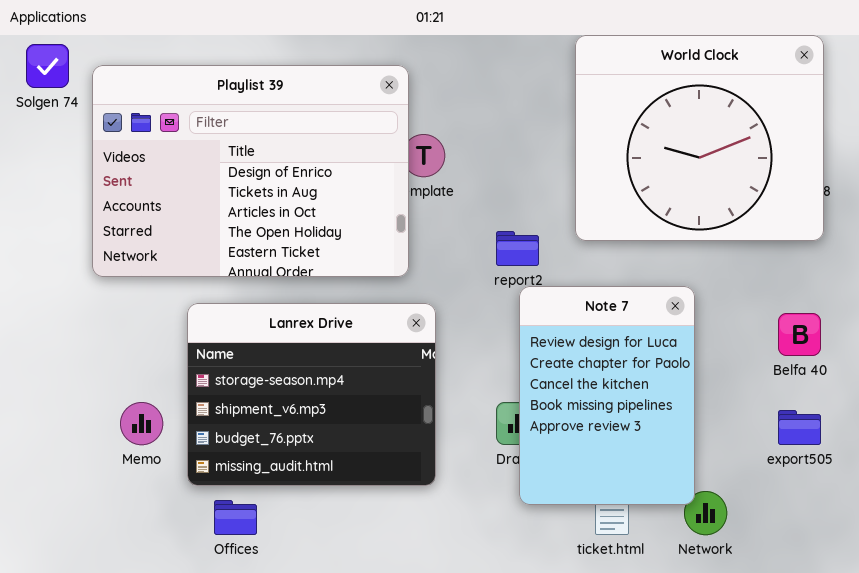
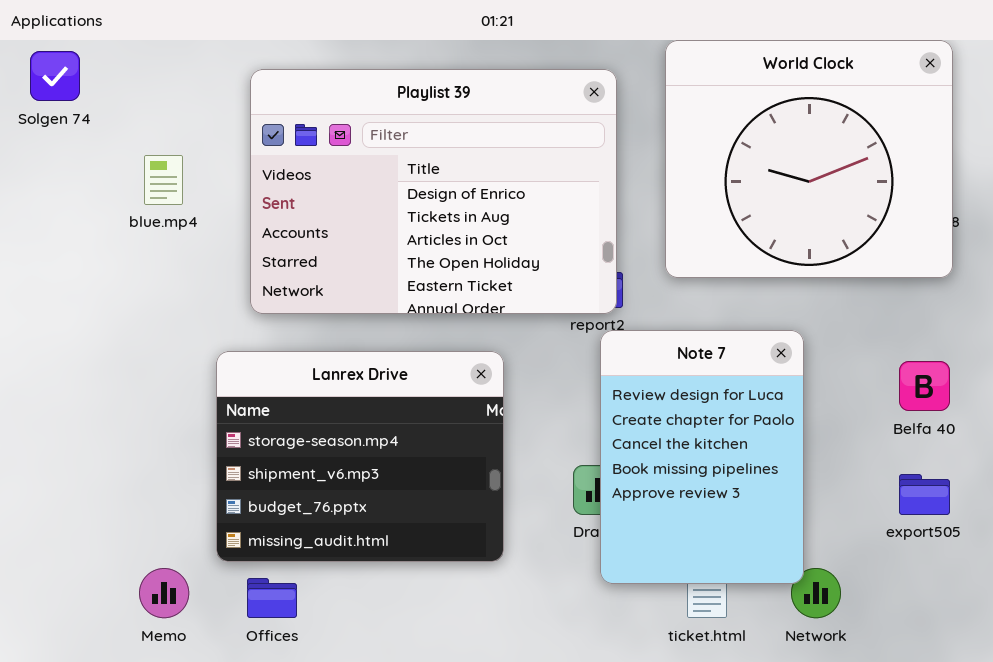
Playlist 39: [92,65,409,277] -> [250,69,617,314], moved
Memo: [120,402,163,445] -> [139,568,189,618], moved

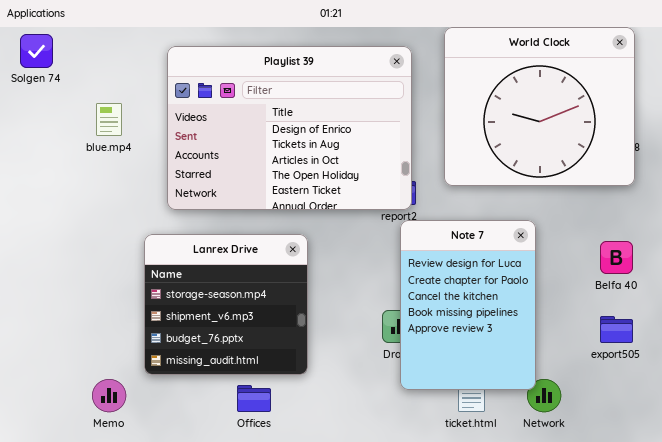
Lanrex Drive: [216,351,504,562] -> [144,234,308,375], resized
Offices: [247,578,297,618] -> [237,385,271,412], moved

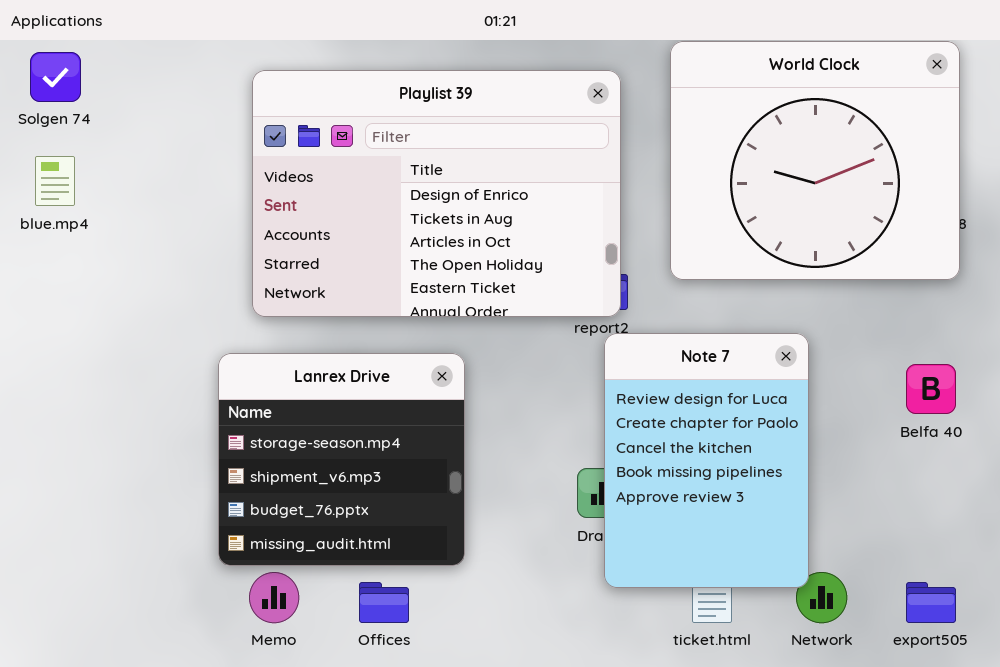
blue.mp4: [96,103,122,136] -> [35,156,75,206], moved
export505: [600,316,633,343] -> [906,582,956,623], moved
Memo: [92,379,126,412] -> [249,572,299,623], moved

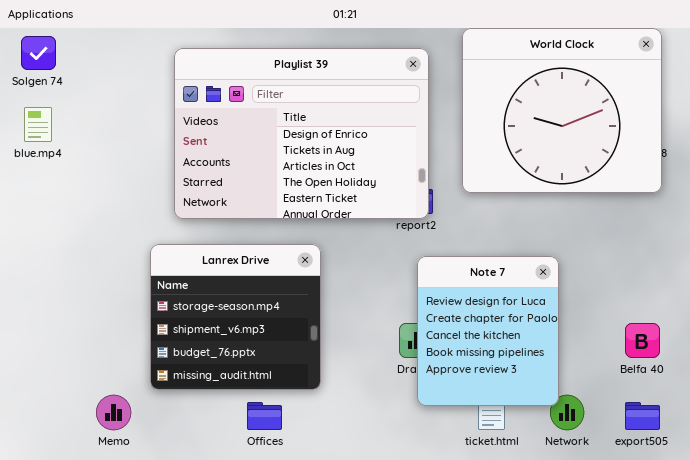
Note 7: [604,333,809,588] -> [417,256,559,406], resized
Belfa 40: [906,364,956,414] -> [625,323,660,358], moved
Memo: [249,572,299,623] -> [96,395,131,430], moved

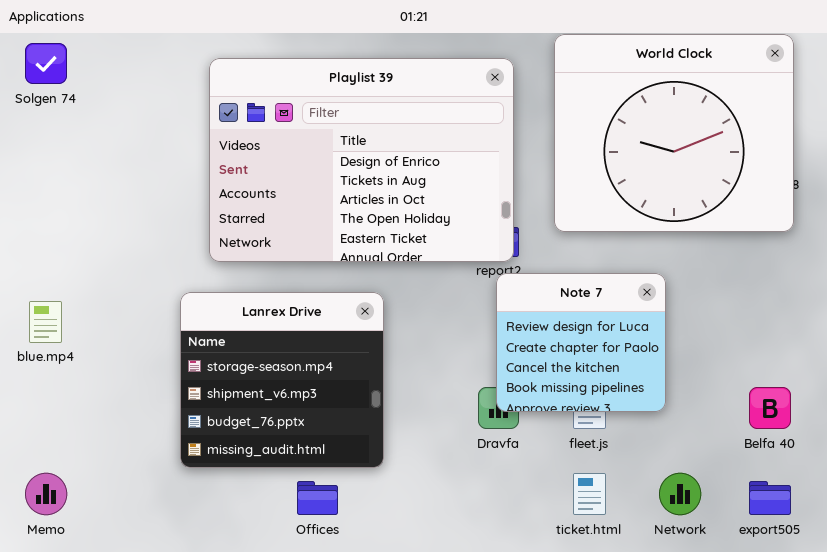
blue.mp4: [24,107,52,142] -> [29,301,62,343], moved
Note 7: [417,256,559,406] -> [496,273,666,412], moved, resized
Memo: [96,395,131,430] -> [25,473,67,515], moved

